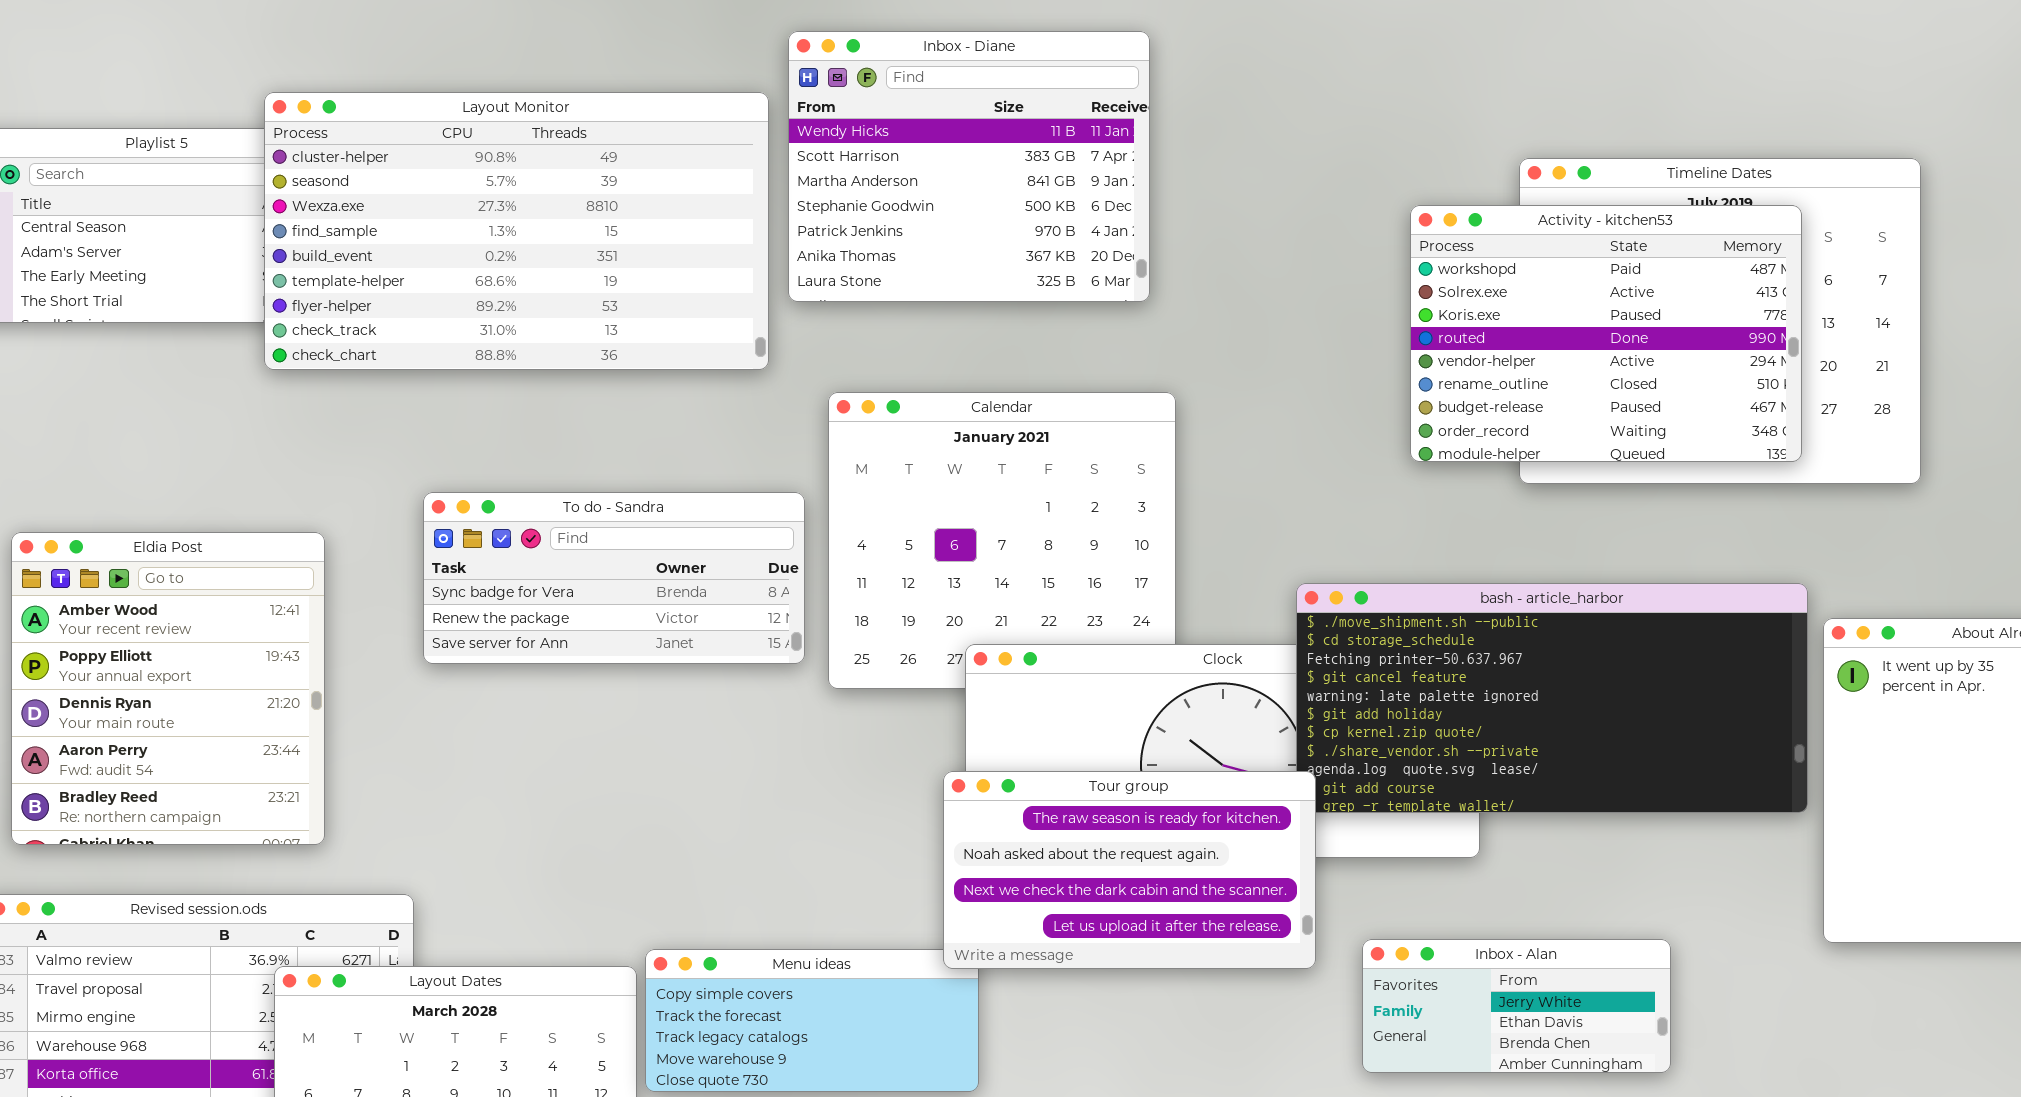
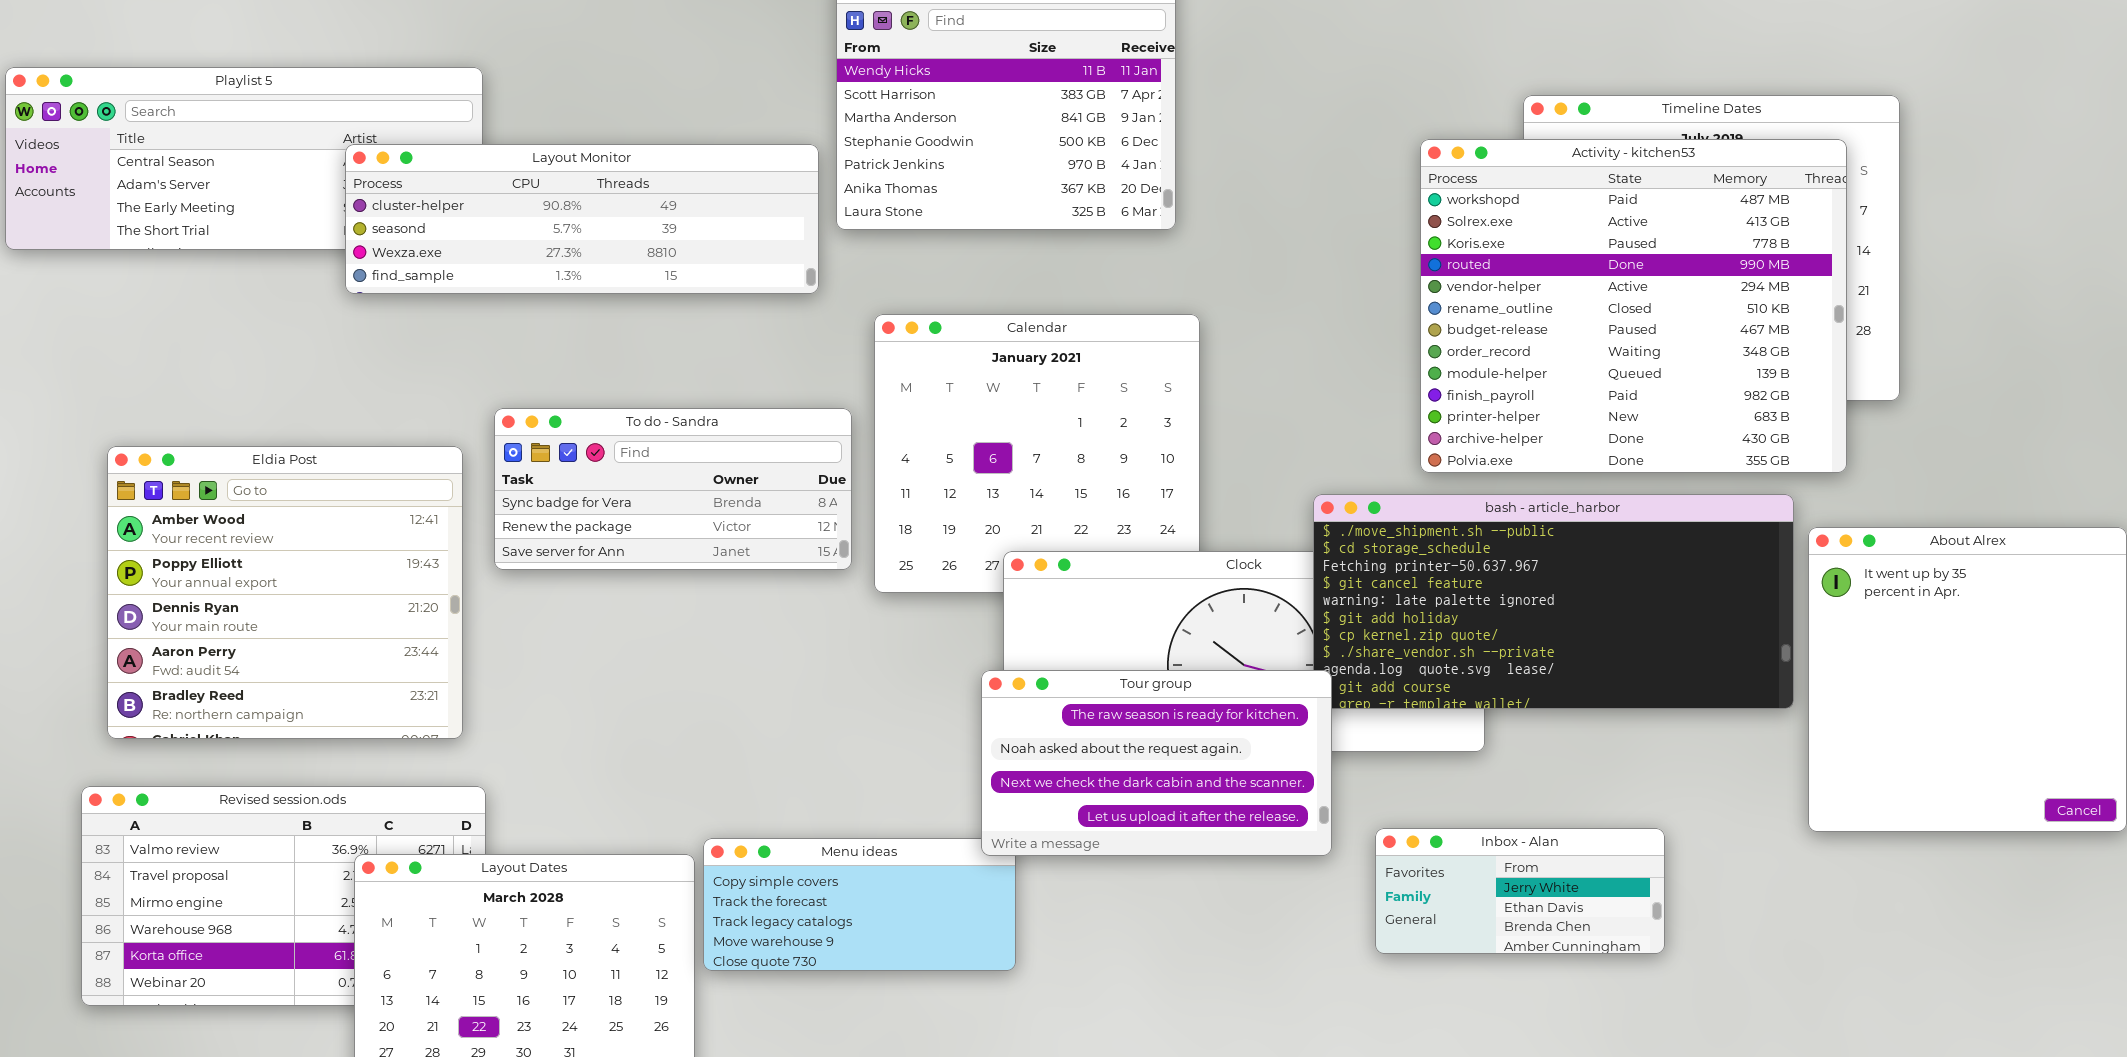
Layout Monitor: [264,92,769,370] -> [345,144,819,294], resized
Activity - kitchen53: [1410,205,1802,462] -> [1420,139,1847,473], resized
Eldia Post: [11,532,325,845] -> [107,446,463,739], resized

